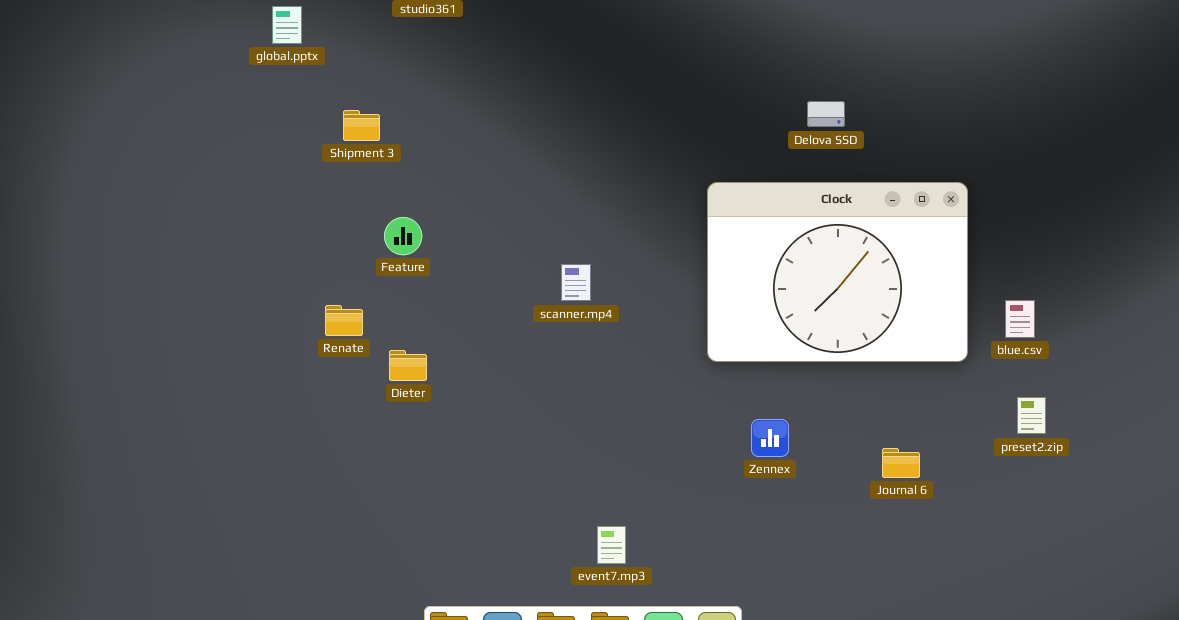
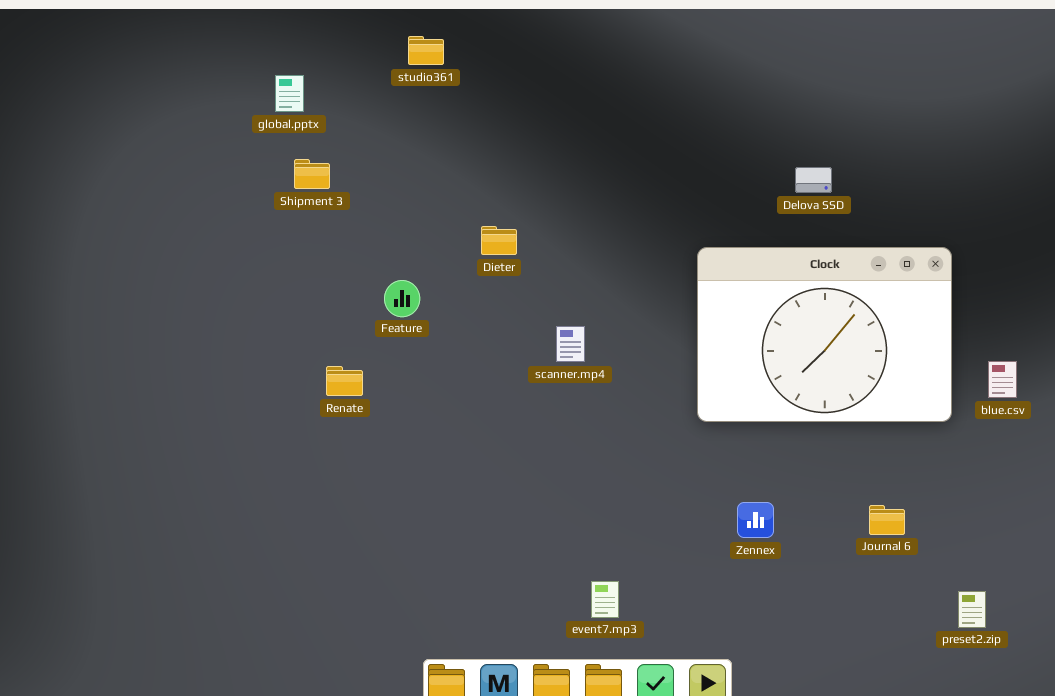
Shipment 3: [343,110,380,141] -> [294,159,330,189], moved
Dieter: [389,350,427,381] -> [481,226,517,255], moved
preset2.zip: [1017,397,1046,434] -> [958,591,986,628], moved
Zennex: [751,419,789,457] -> [737,502,774,538], moved

